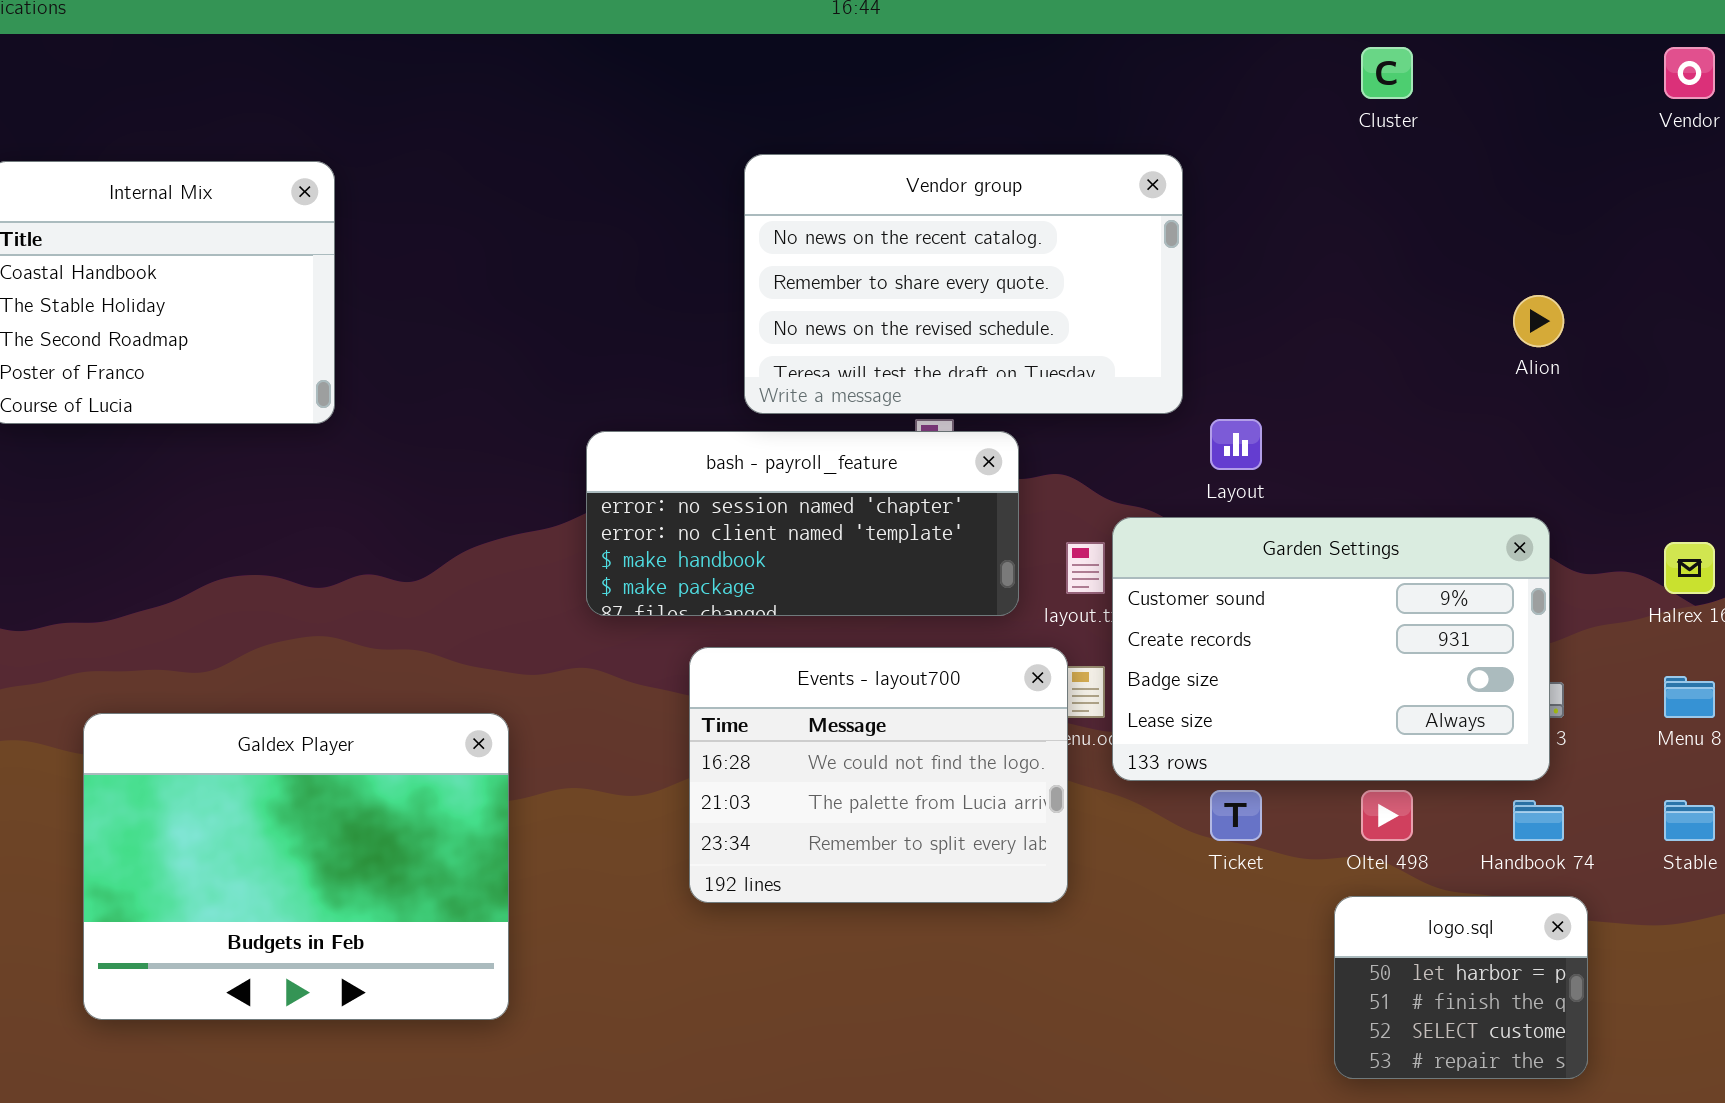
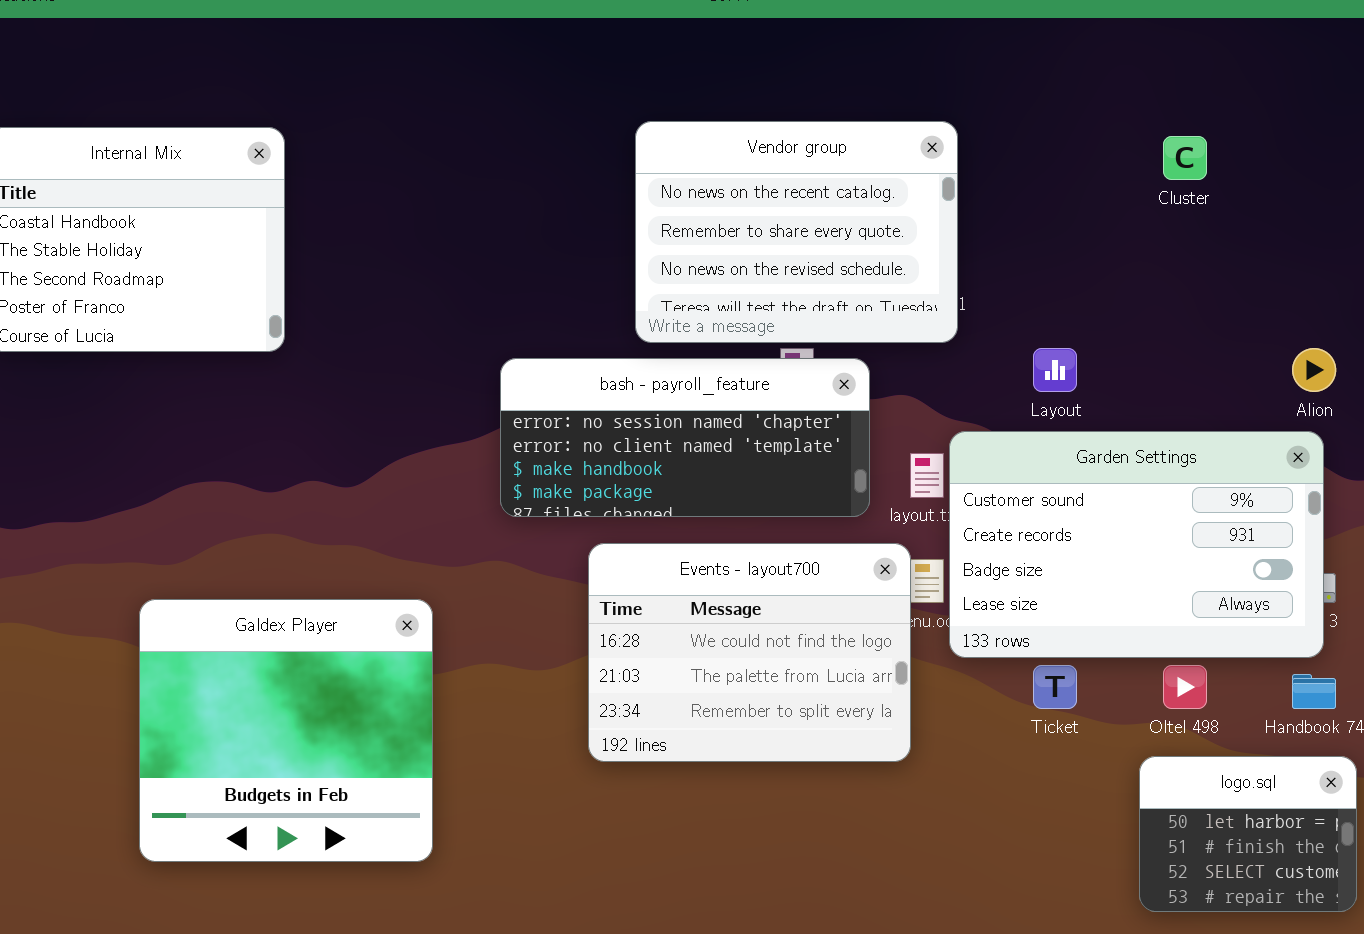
Cluster: [1361,47,1413,99] -> [1163,136,1207,180], moved
Vendor group: [744,154,1183,414] -> [635,121,958,343], resized
Alion: [1513,295,1564,347] -> [1292,348,1336,392], moved
Galdex Player: [83,713,509,1020] -> [139,599,433,862], resized

